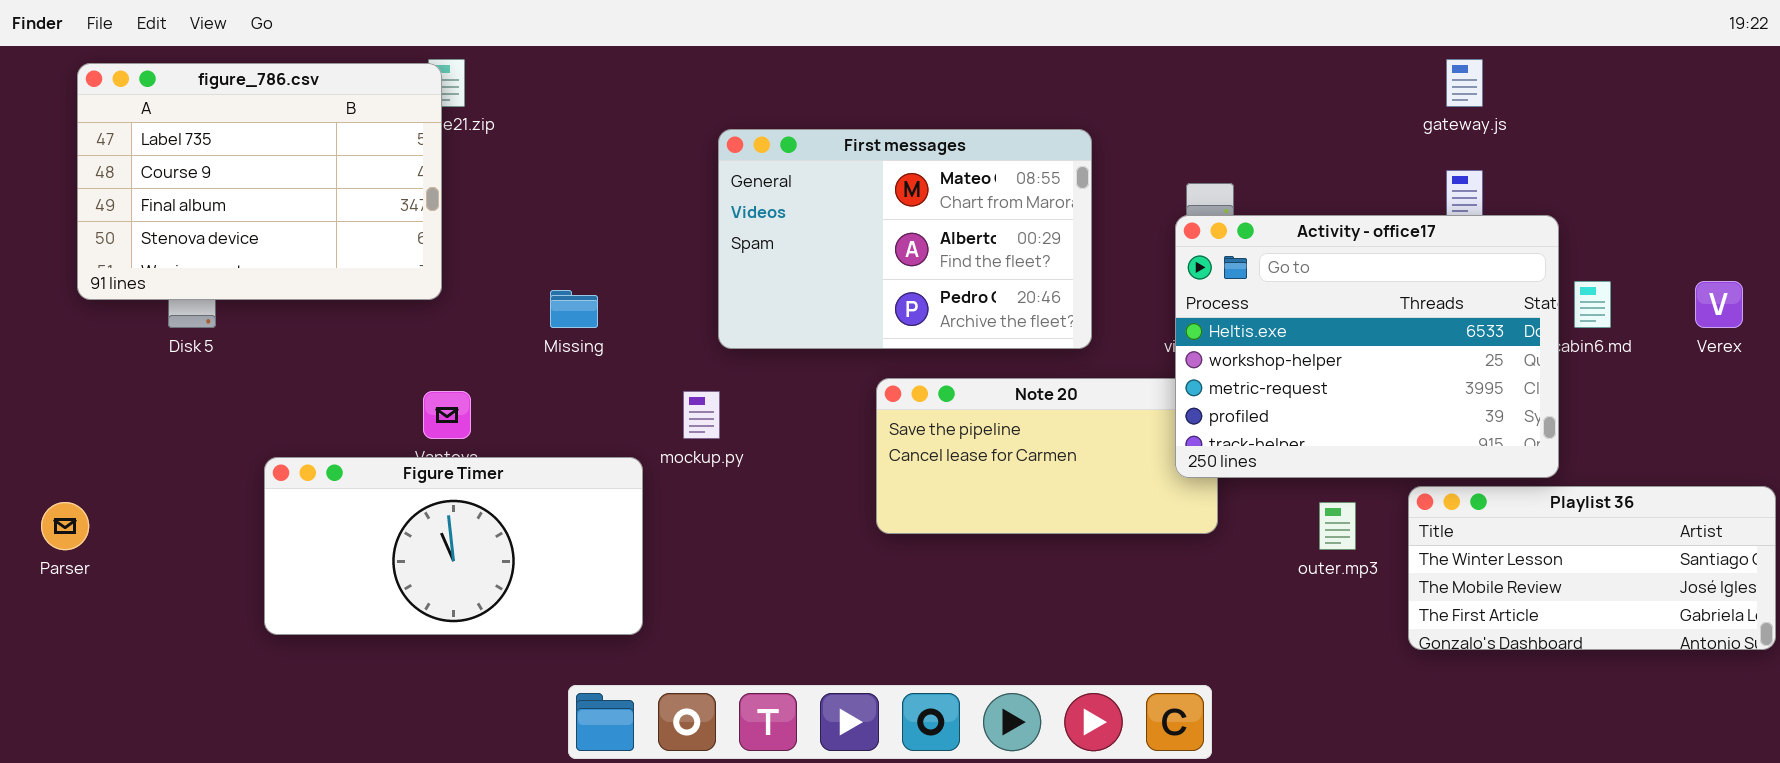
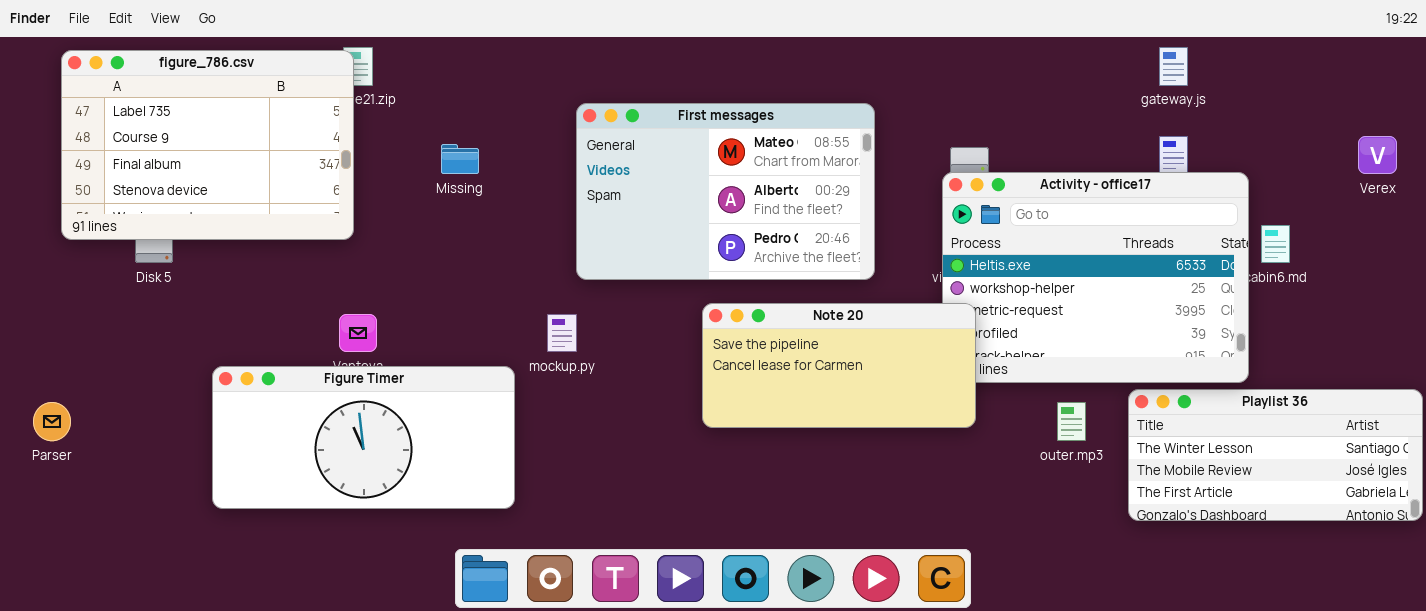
Verex: [1695,281,1743,328] -> [1358,136,1397,174], moved
Missing: [550,290,598,328] -> [441,144,479,174], moved
Note 20: [876,378,1218,534] -> [702,303,976,428], raised

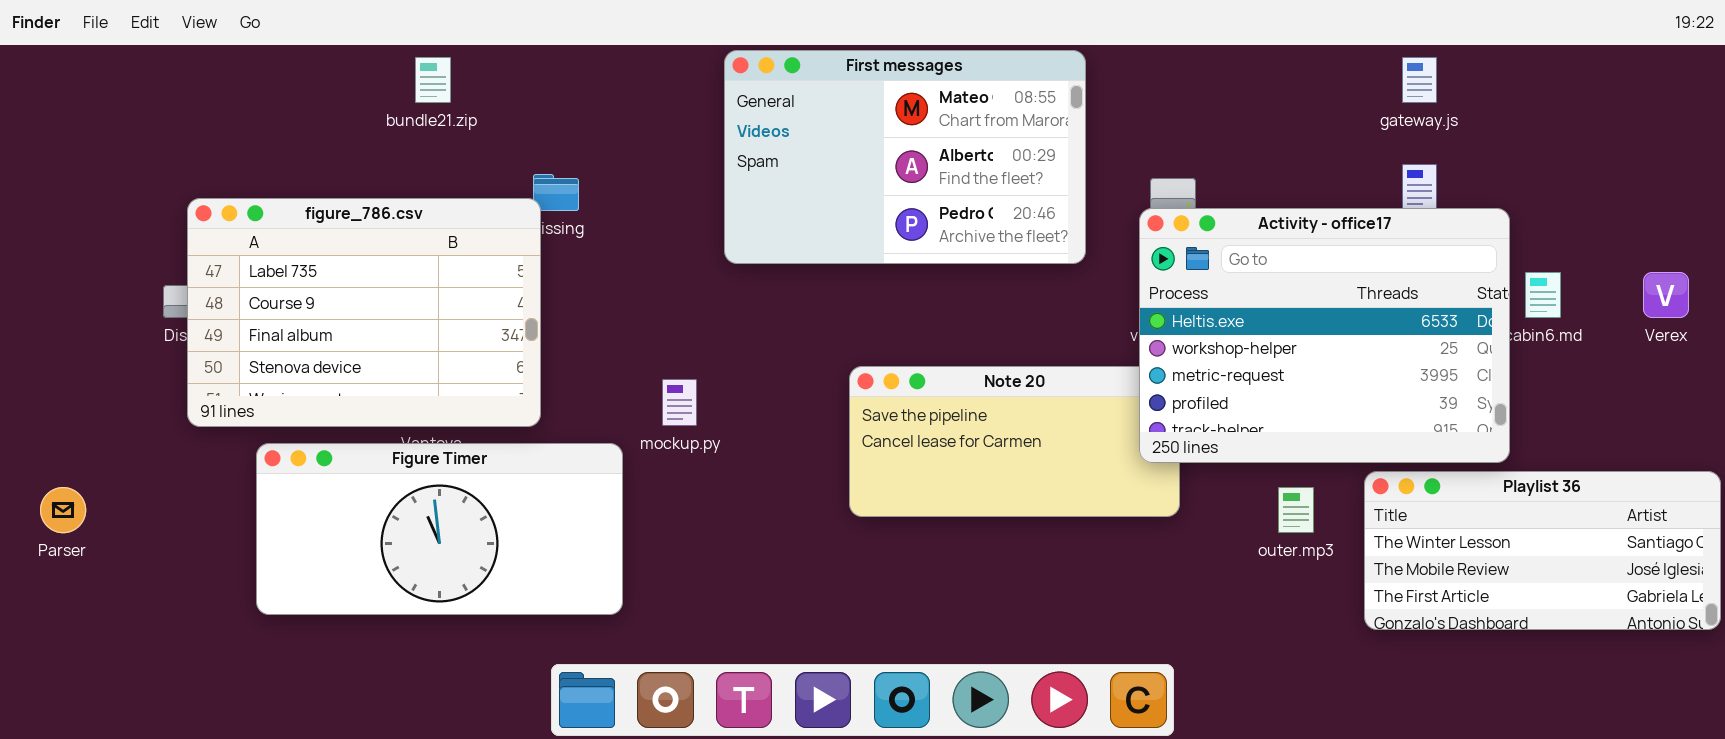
figure_786.csv: [61,50,354,240] -> [187,198,541,427], moved
First messages: [576,103,875,280] -> [724,50,1086,264], moved
Verex: [1358,136,1397,174] -> [1643,272,1689,318], moved
Activity - office17: [942,172,1249,383] -> [1139,208,1510,463], raised

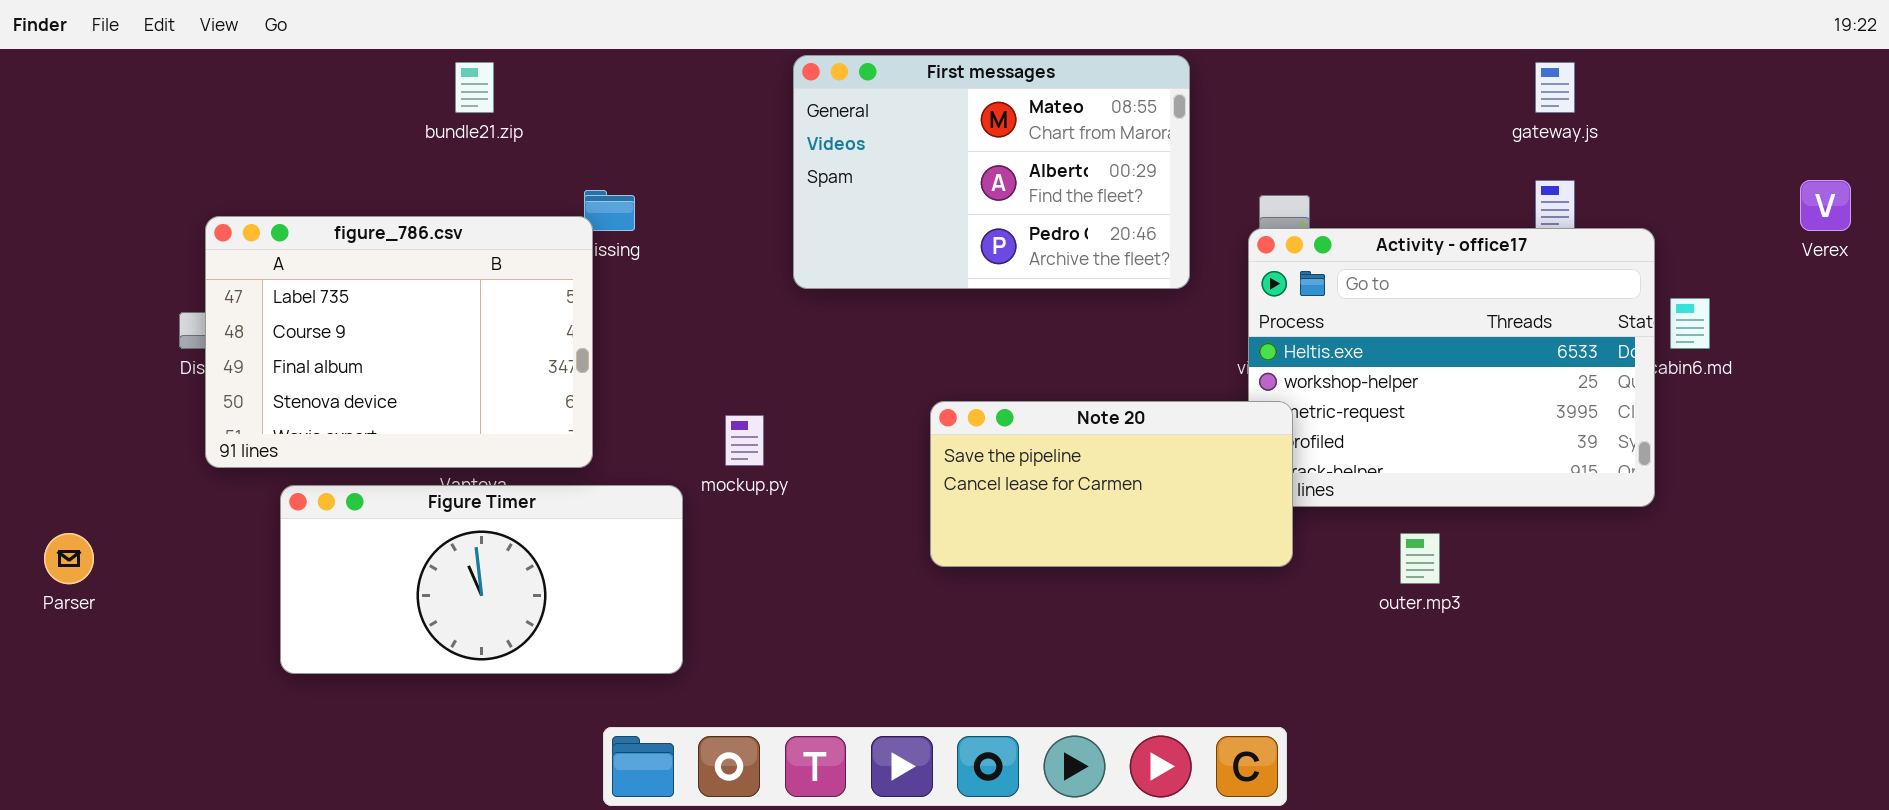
Verex: [1643,272,1689,318] -> [1800,180,1851,231], moved
Note 20: [849,366,1180,517] -> [930,401,1293,567], raised
Playlist 36: [1364,471,1721,630] -> none, closed

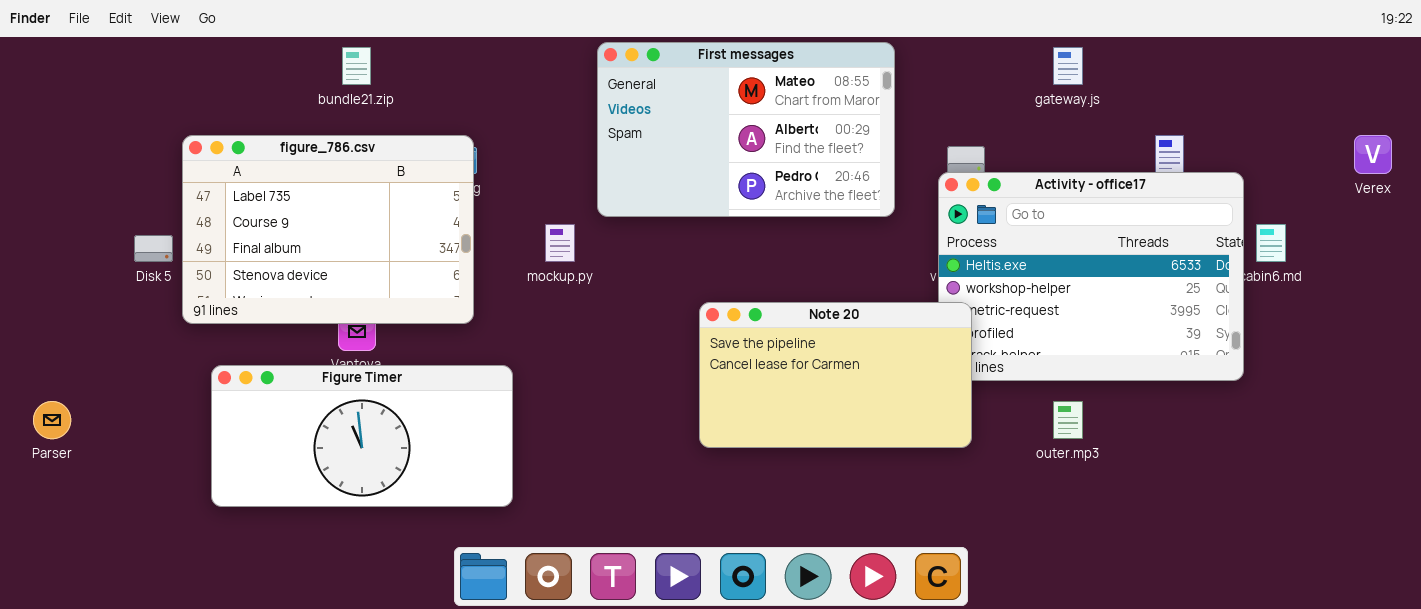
gateway.js: [1535,62,1575,113] -> [1053,47,1083,85], moved
figure_786.csv: [205,216,593,468] -> [182,135,474,324], moved
Note 20: [930,401,1293,567] -> [699,302,972,448], resized
mockup.py: [725,415,764,466] -> [545,224,575,262], moved

